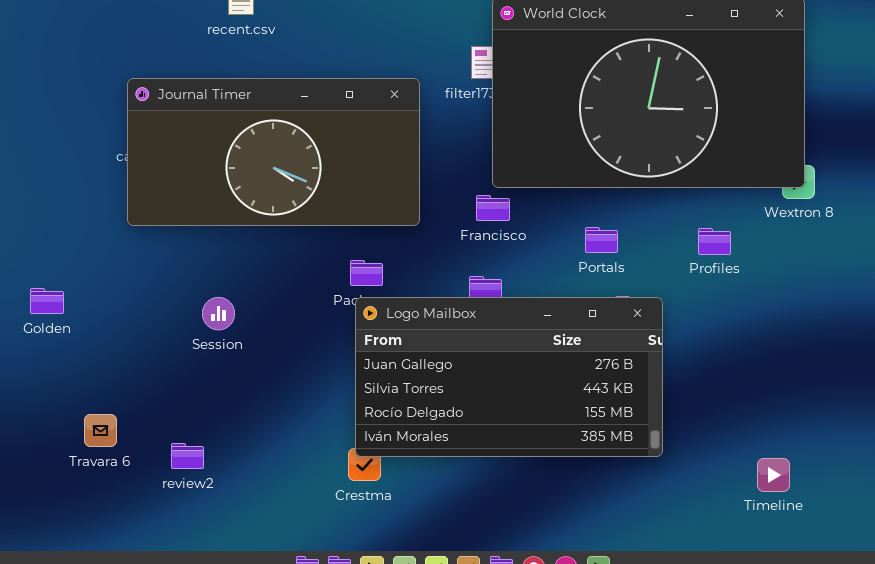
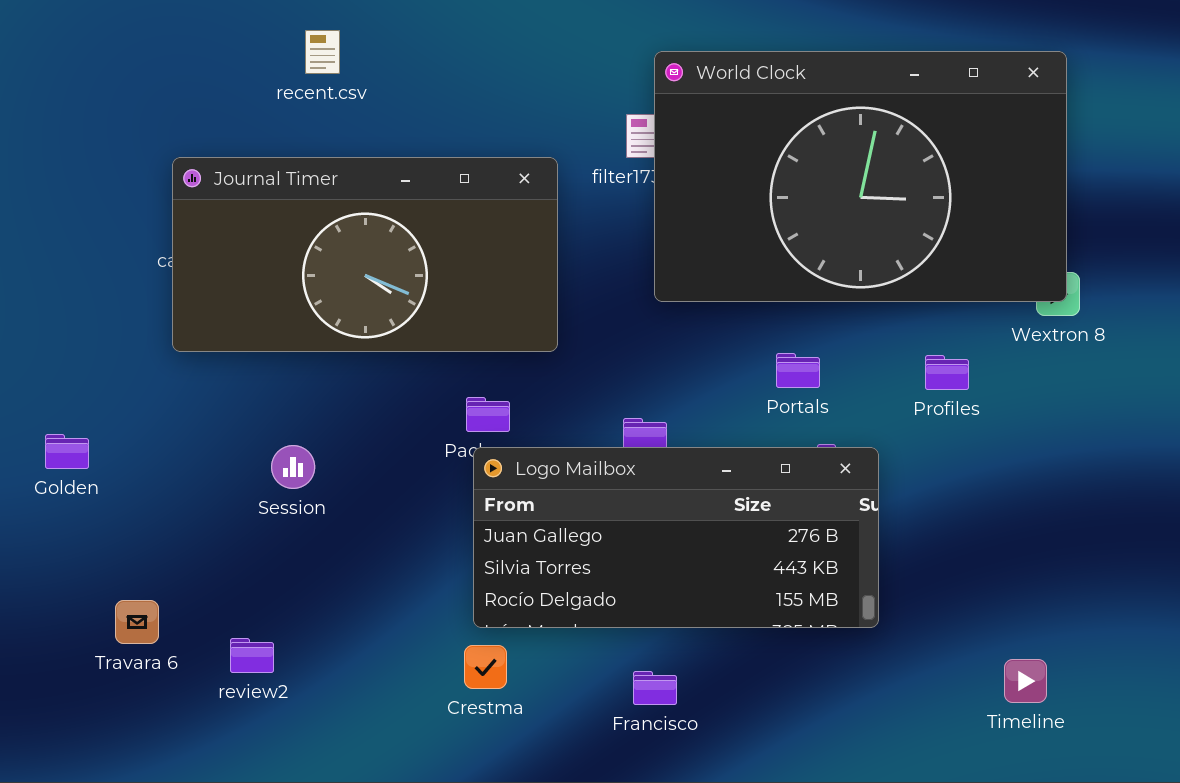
Francisco: [476,195,510,221] -> [633,671,677,705], moved
Logo Mailbox: [355,297,663,457] -> [473,447,879,628], resized

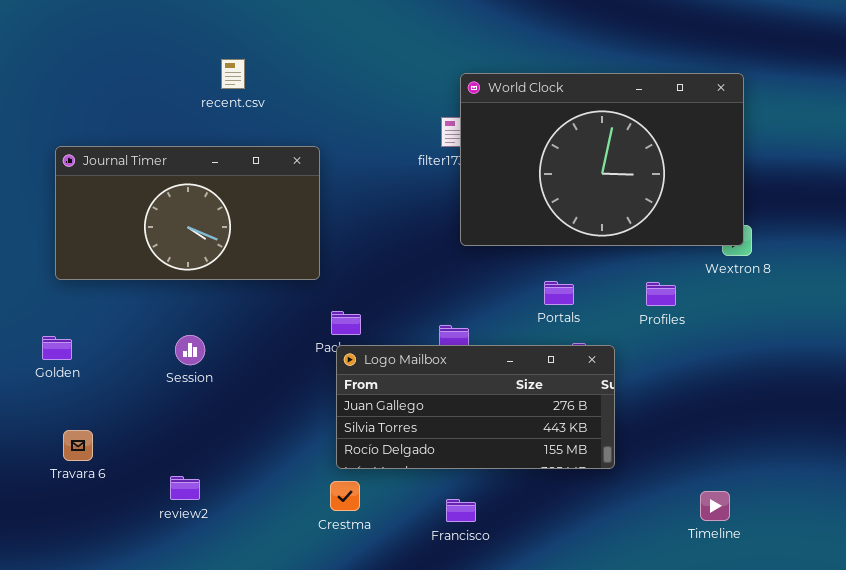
Journal Timer: [172,157,558,352] -> [55,146,320,280], moved
Session: [271,445,315,489] -> [175,335,205,365], moved
Travara 6: [115,600,159,644] -> [63,430,93,461], moved

